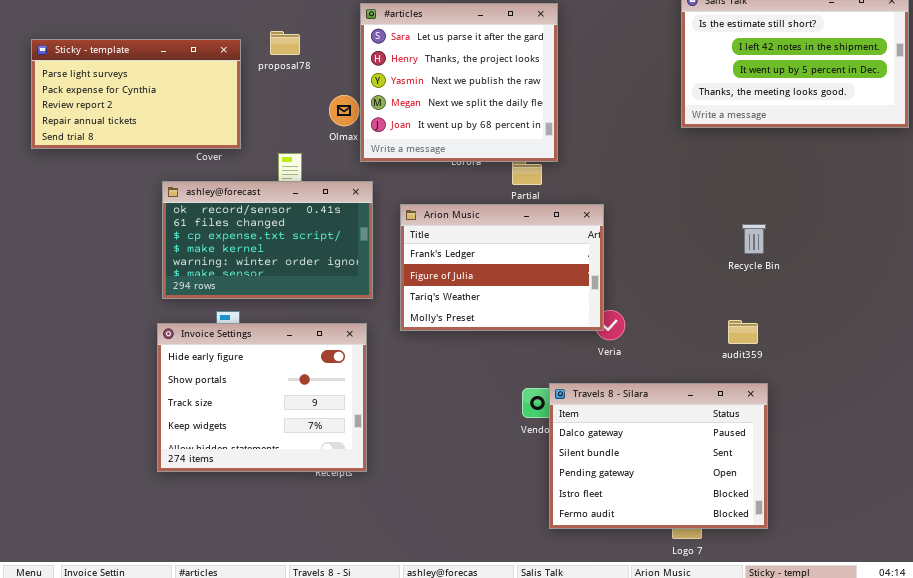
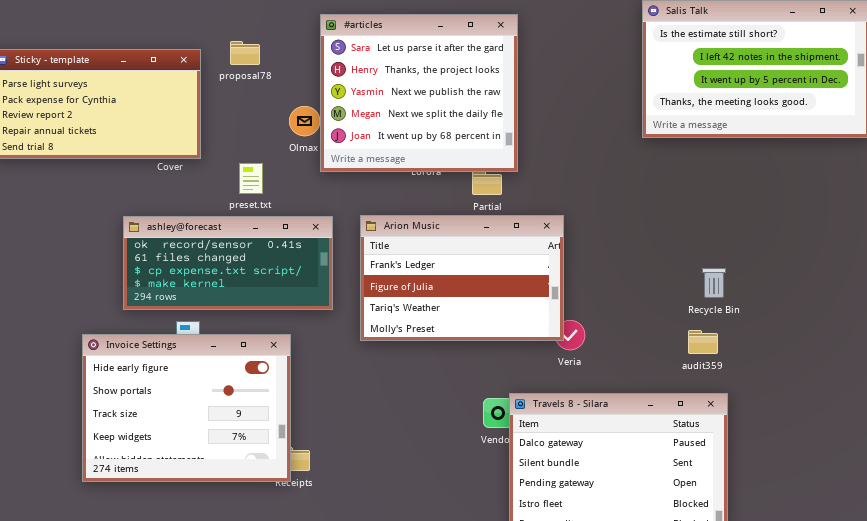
ashley@forecast: [162,181,373,299] -> [123,216,333,310], resized
Recycle Bin: [742,224,766,254] -> [702,268,726,298], moved
Invoice Settings: [157,323,367,472] -> [82,334,291,482], moved

